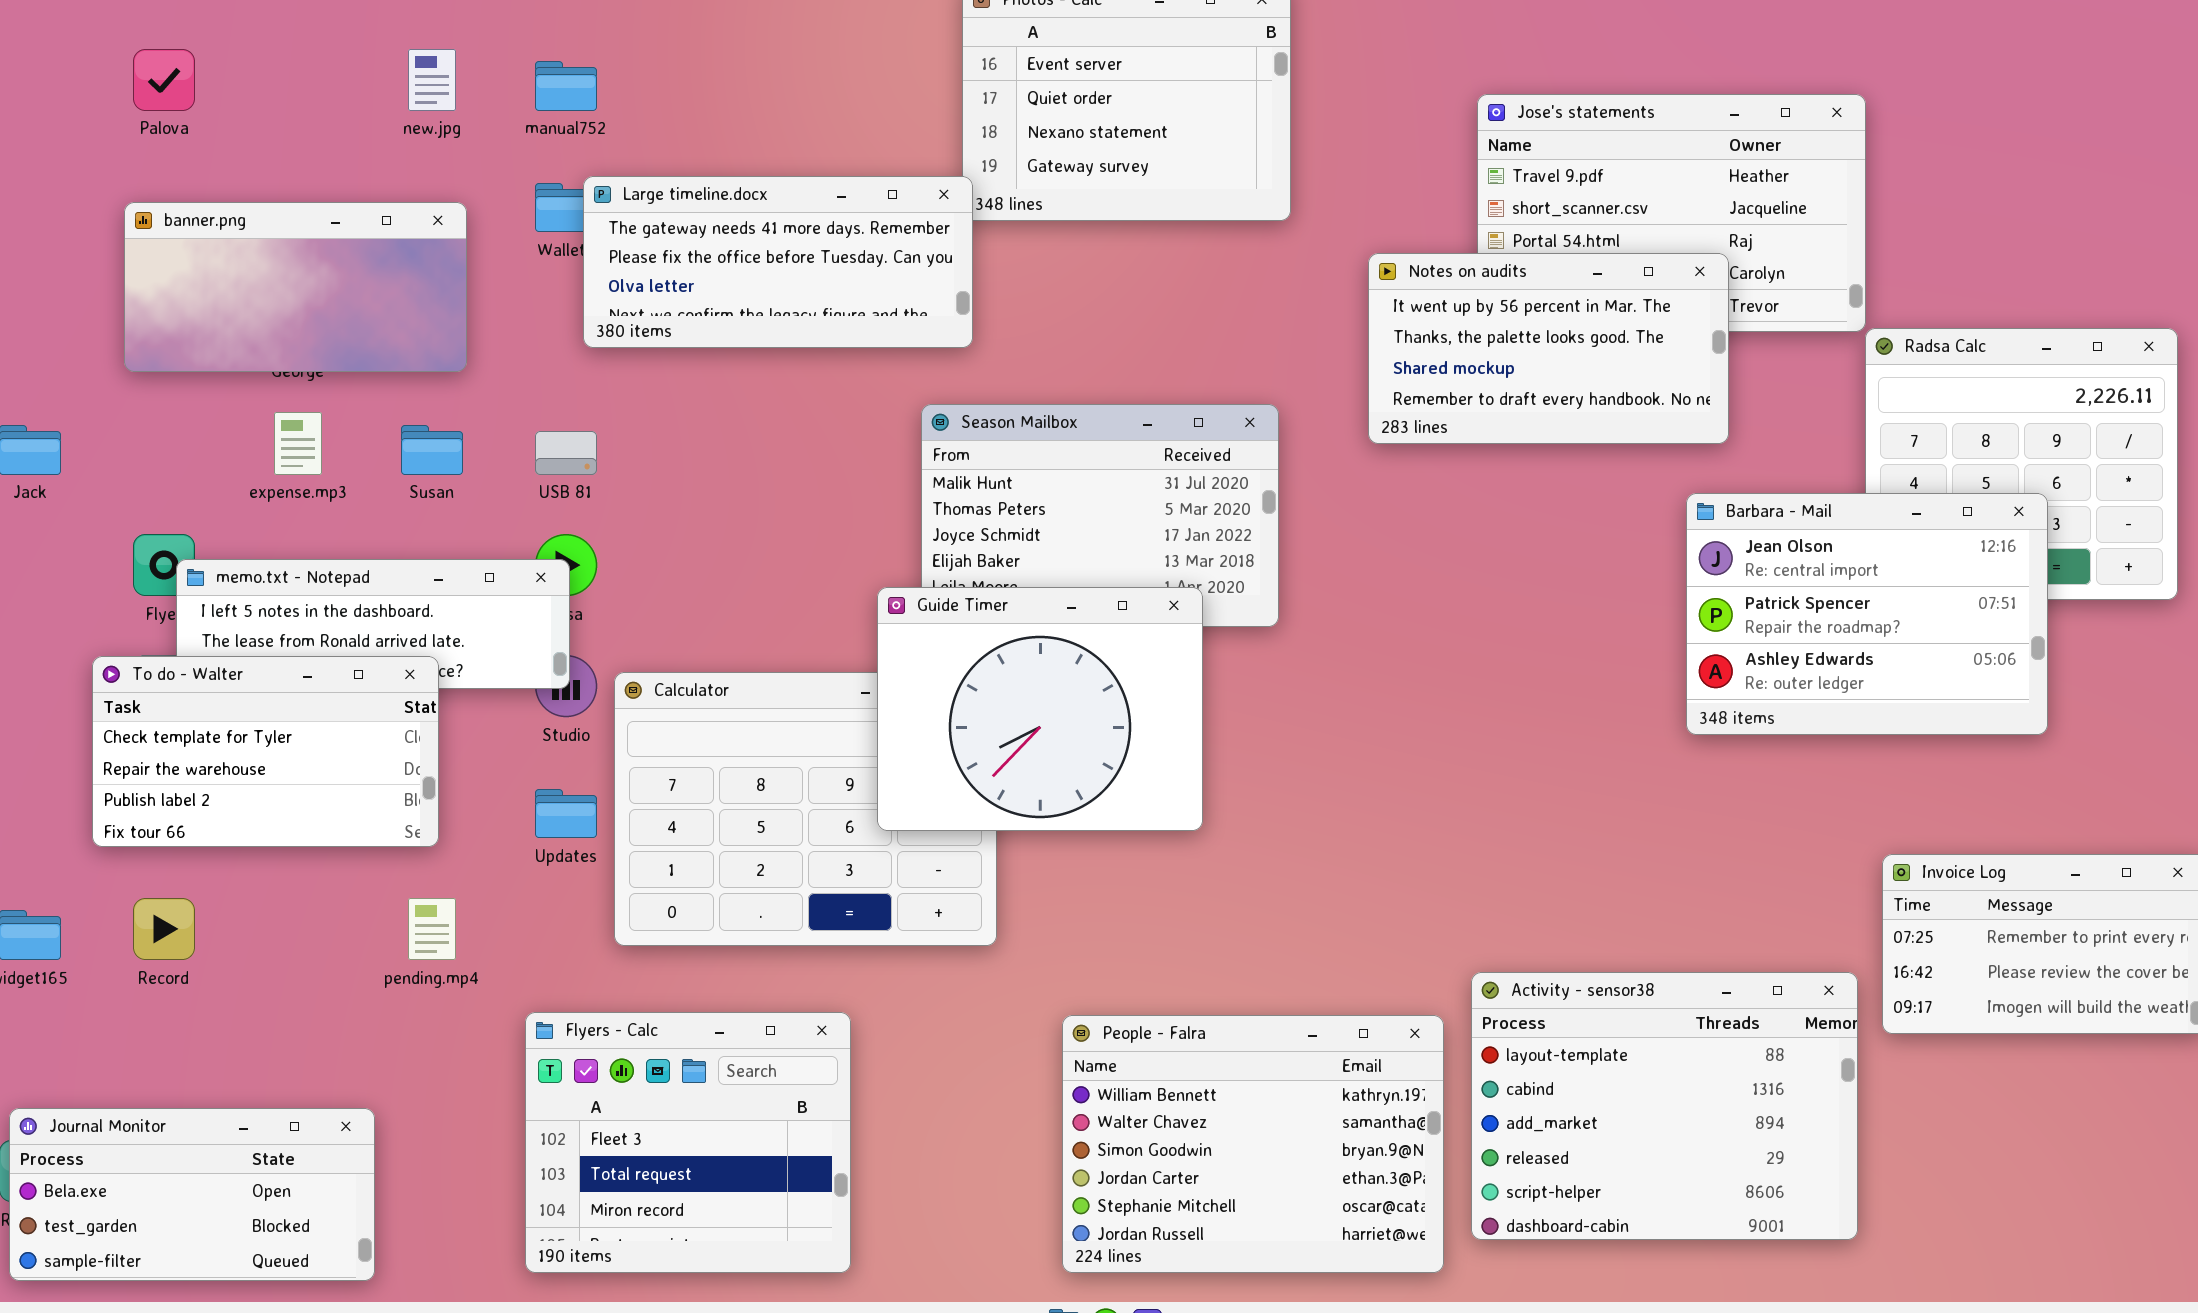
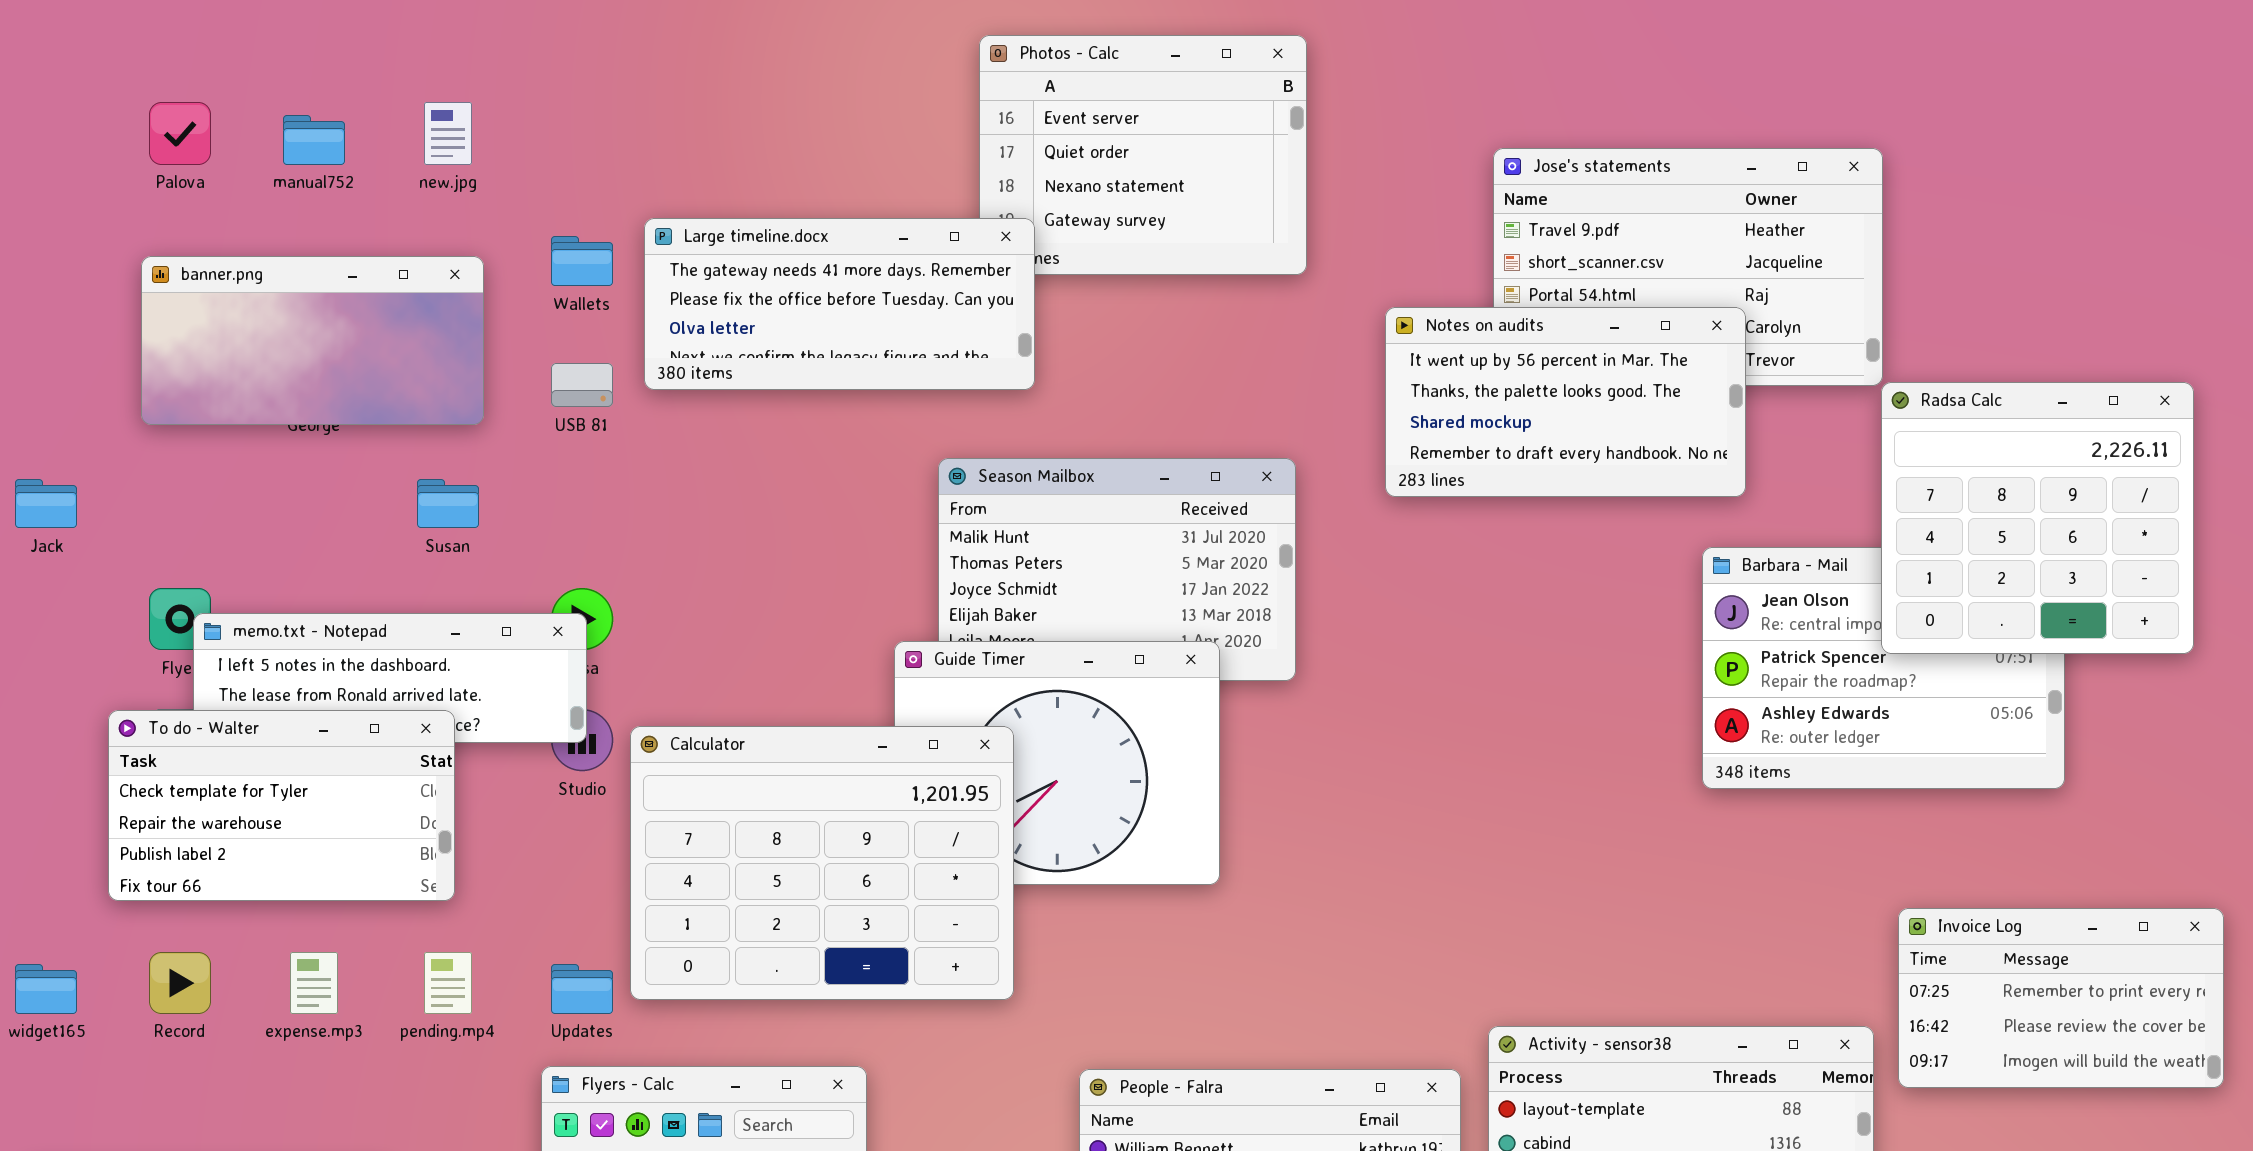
manual752: [535,61,597,111] -> [283,115,345,165], moved
Large timeline.docx: [583,176,973,348] -> [644,218,1035,390], moved
Radsa Calc: [1865,328,2178,600] -> [1881,382,2194,654], raised
expense.mp3: [274,412,322,475] -> [290,952,338,1014], moved
USB 81: [535,431,597,475] -> [551,363,613,407], moved
Calculator: [614,672,997,946] -> [630,726,1014,1000], raised
Updates: [535,789,597,838] -> [551,964,613,1014], moved

